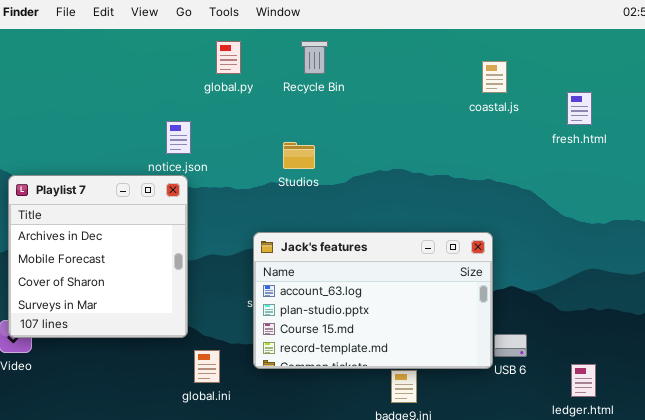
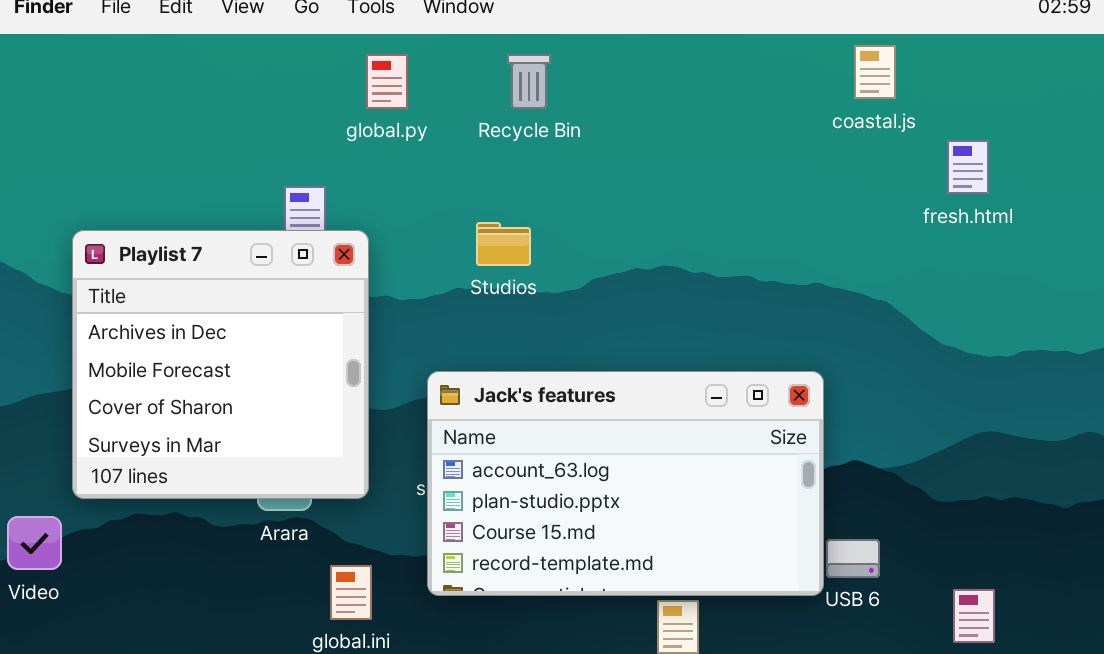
coastal.js: [482,61,507,93] -> [854,45,896,99], moved
Playlist 7: [8,175,188,338] -> [72,230,369,499], moved

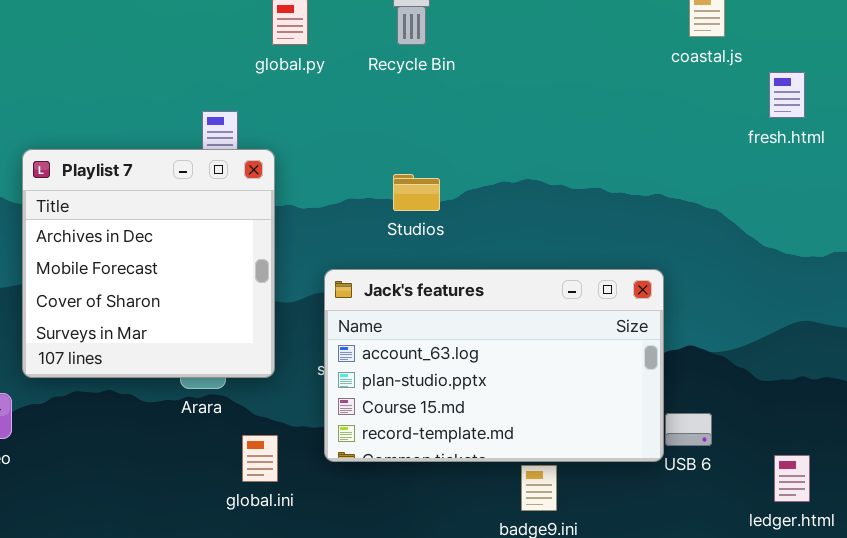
Studios: [476,222,531,266] -> [393,174,440,211], moved

